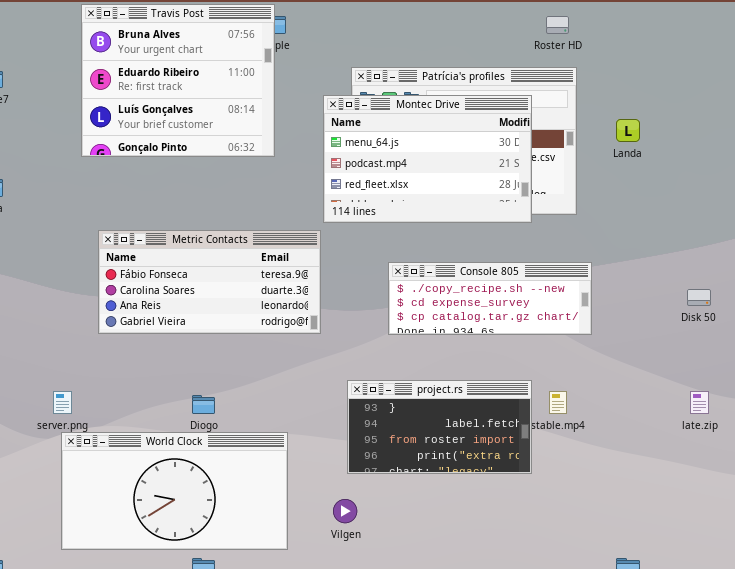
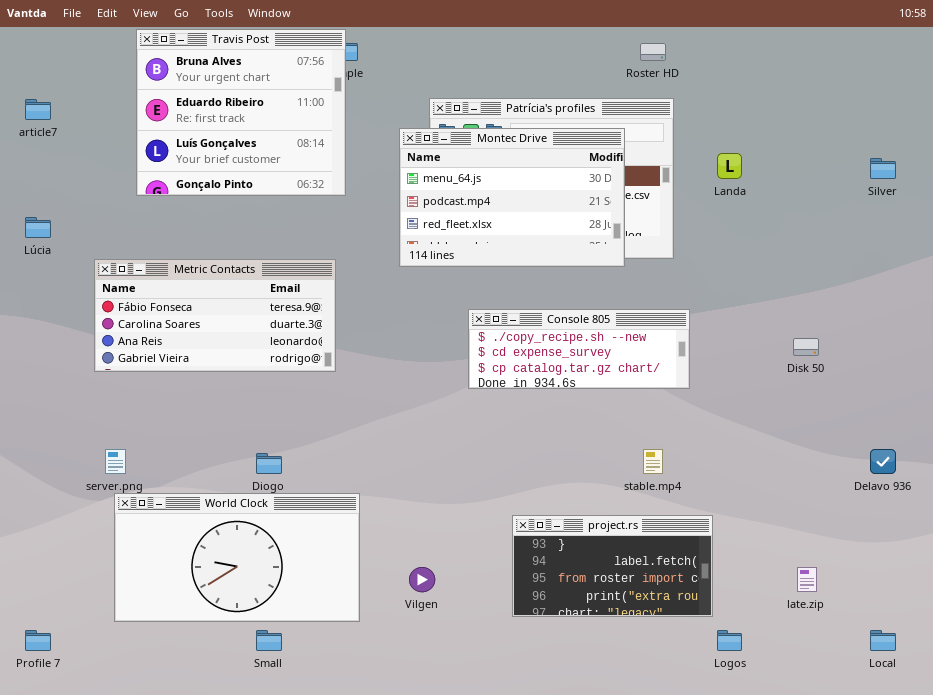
Metric Contacts: [98,230,321,334] -> [94,259,336,372], moved
project.rs: [347,380,532,474] -> [512,515,713,617], moved
late.zip: [690,391,709,414] -> [797,567,817,592], moved

